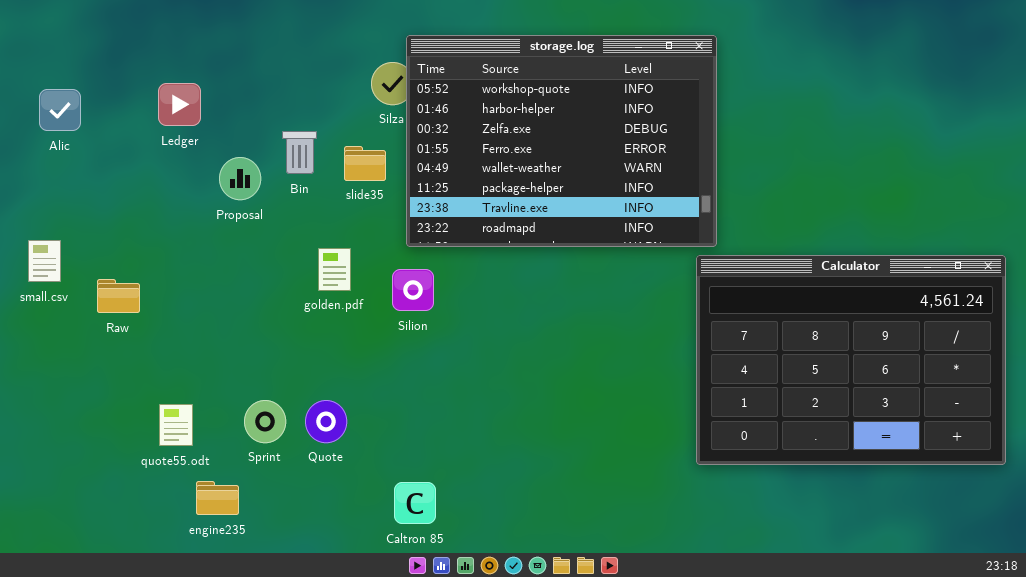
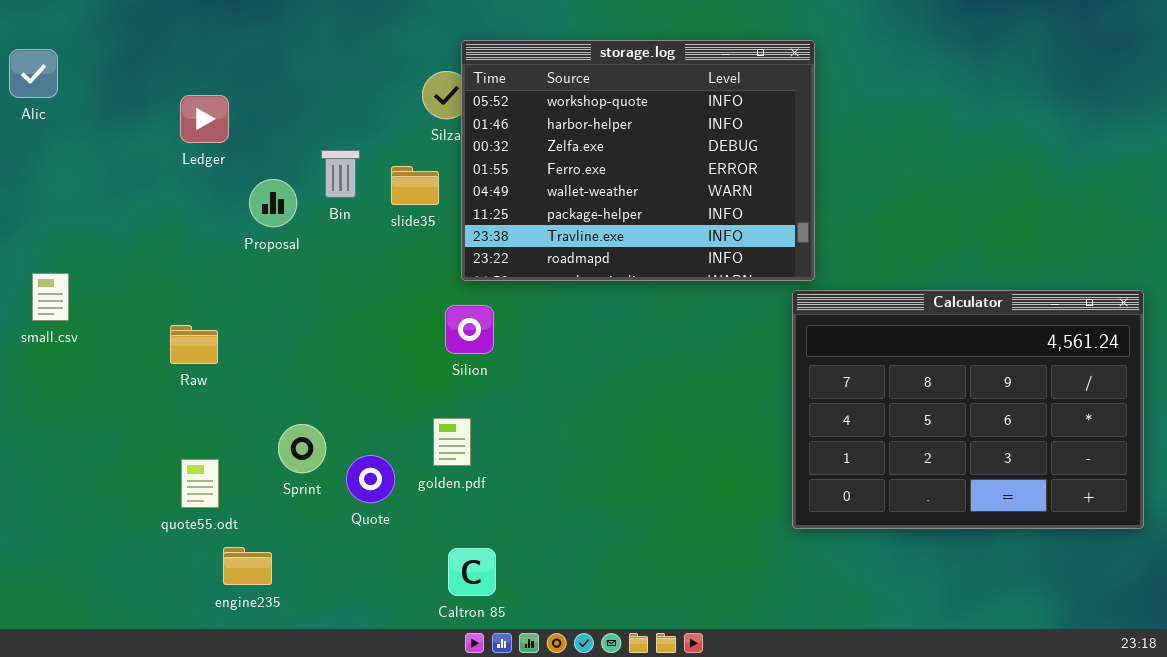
Alic: [39,89,81,131] -> [9,49,58,98], moved
golden.pdf: [318,248,351,291] -> [433,418,471,466], moved
Raw: [97,279,140,313] -> [170,325,218,364], moved
Sprint: [244,400,286,443] -> [278,424,326,473], moved

